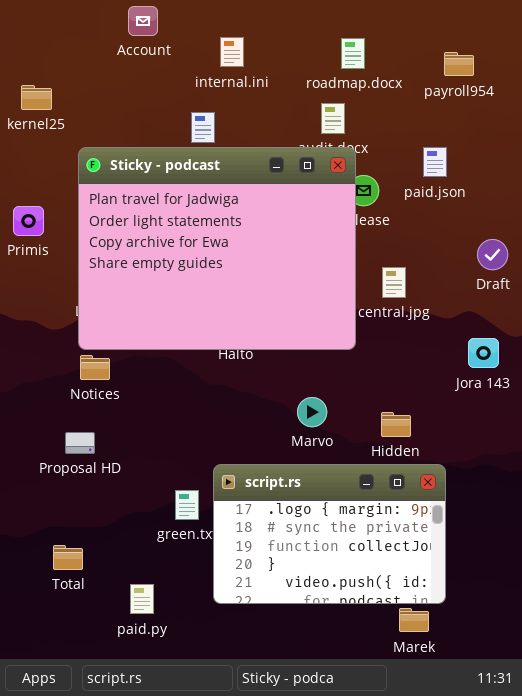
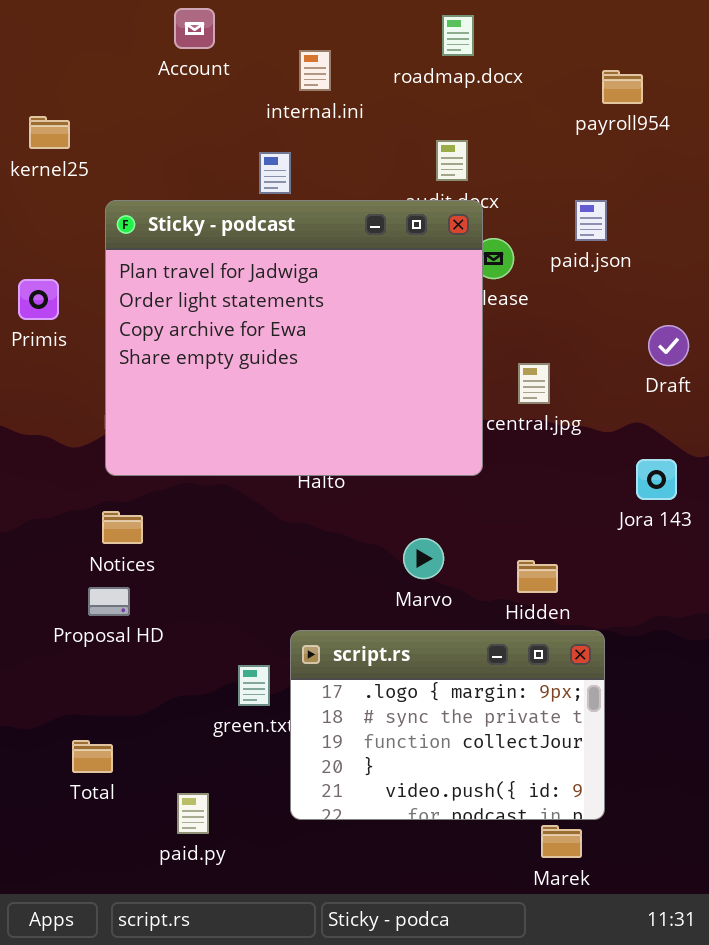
roadmap.docx: [341,38,365,69] -> [442,15,474,56], moved
Notices: [80,355,110,380] -> [102,511,143,544], moved

